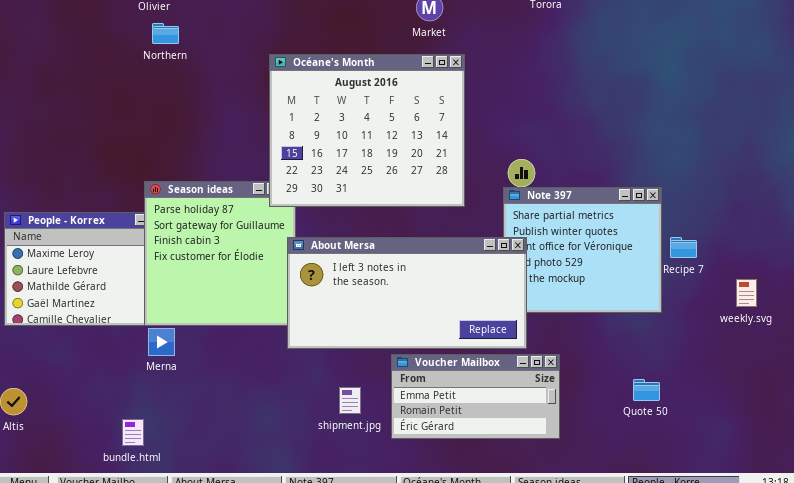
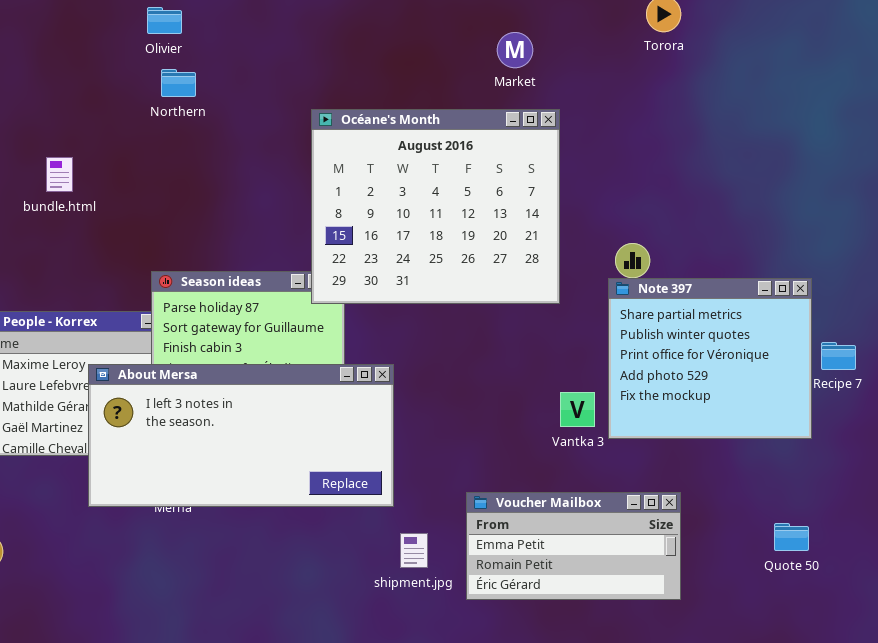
About Mersa: [287,237,527,349] -> [88,364,394,507], moved
bundle.html: [122,419,144,446] -> [46,157,73,192], moved

